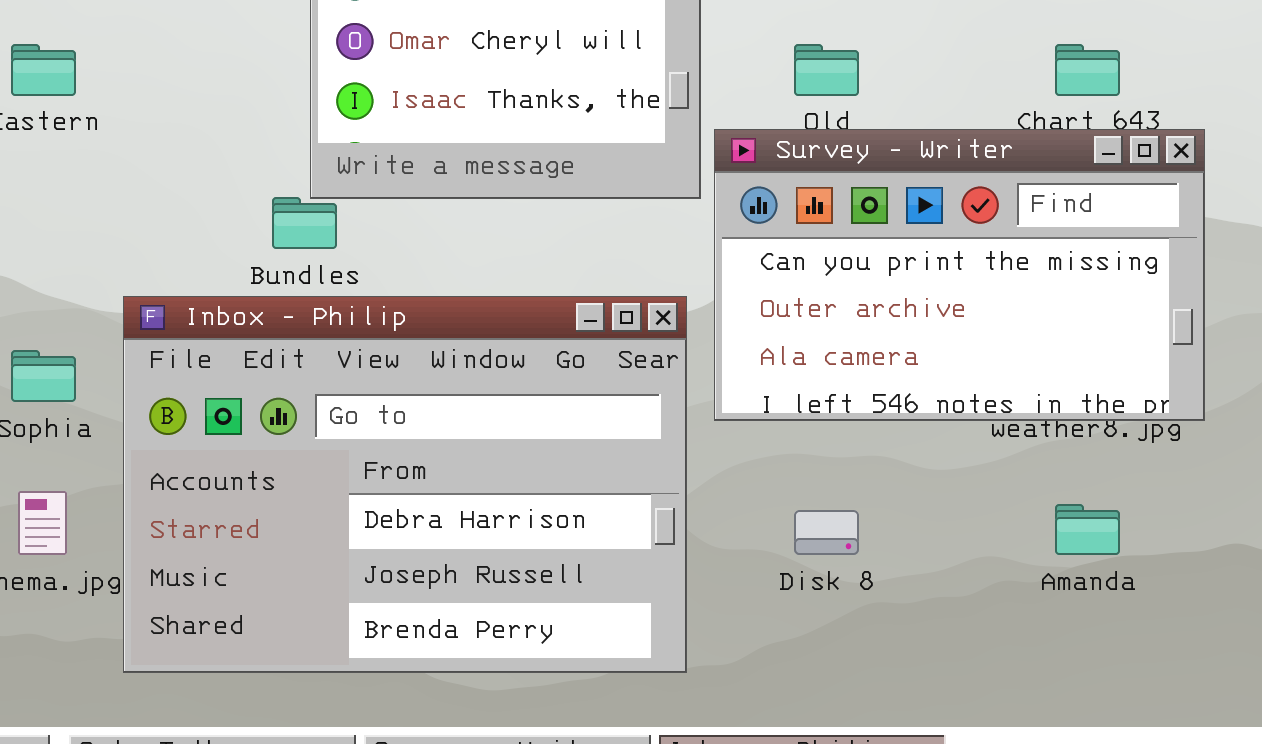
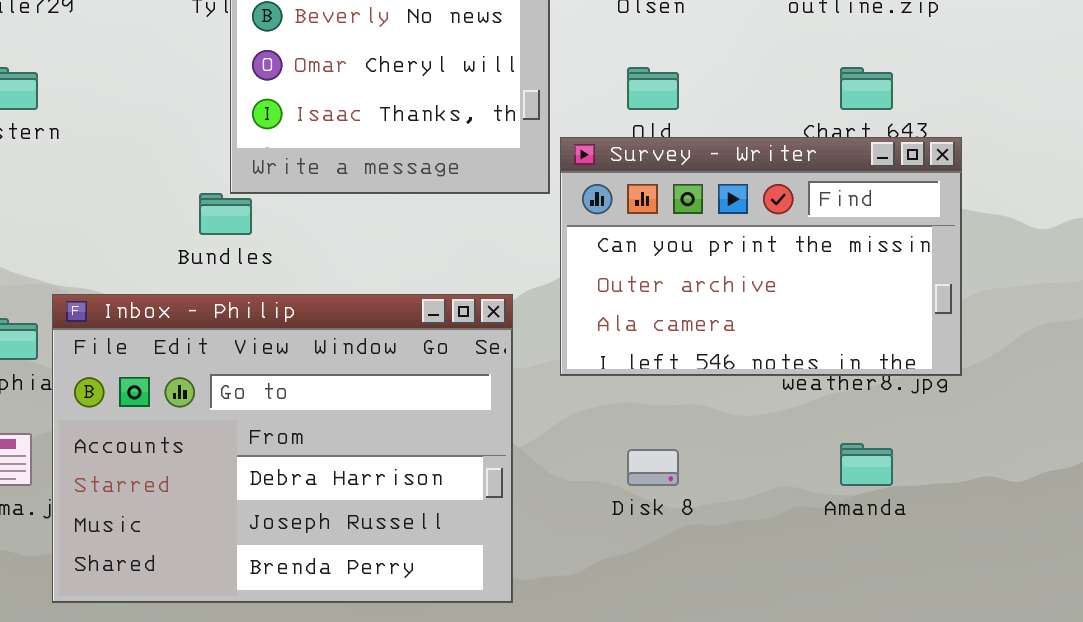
Inbox - Philip: [123,296,687,673] -> [52,294,513,603], moved

